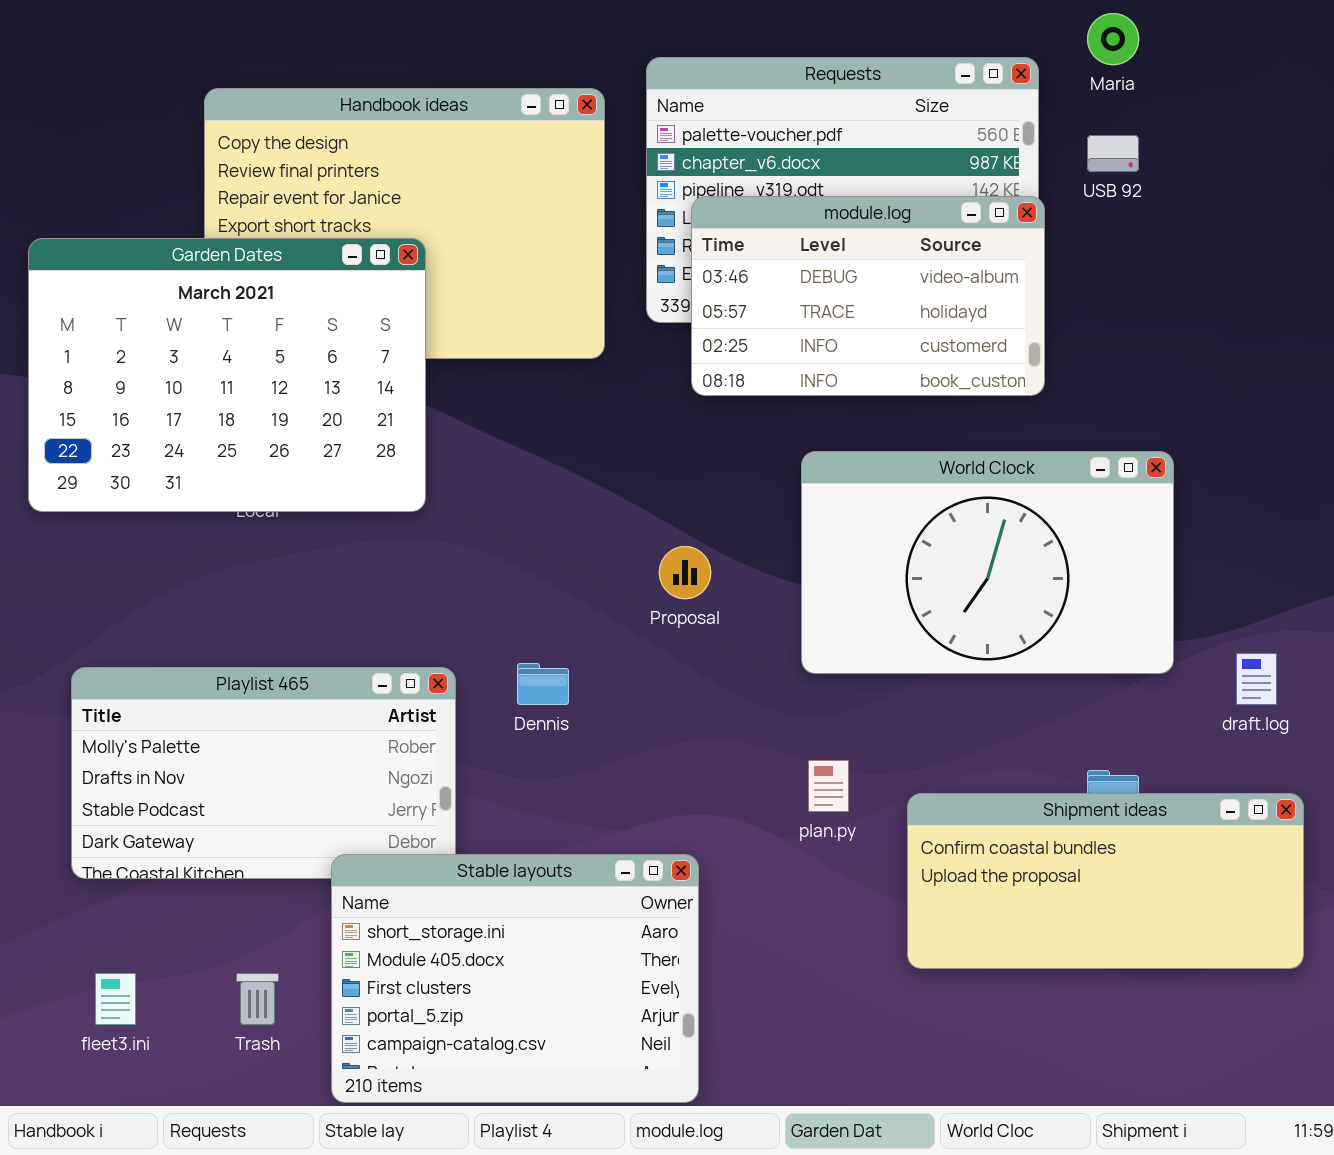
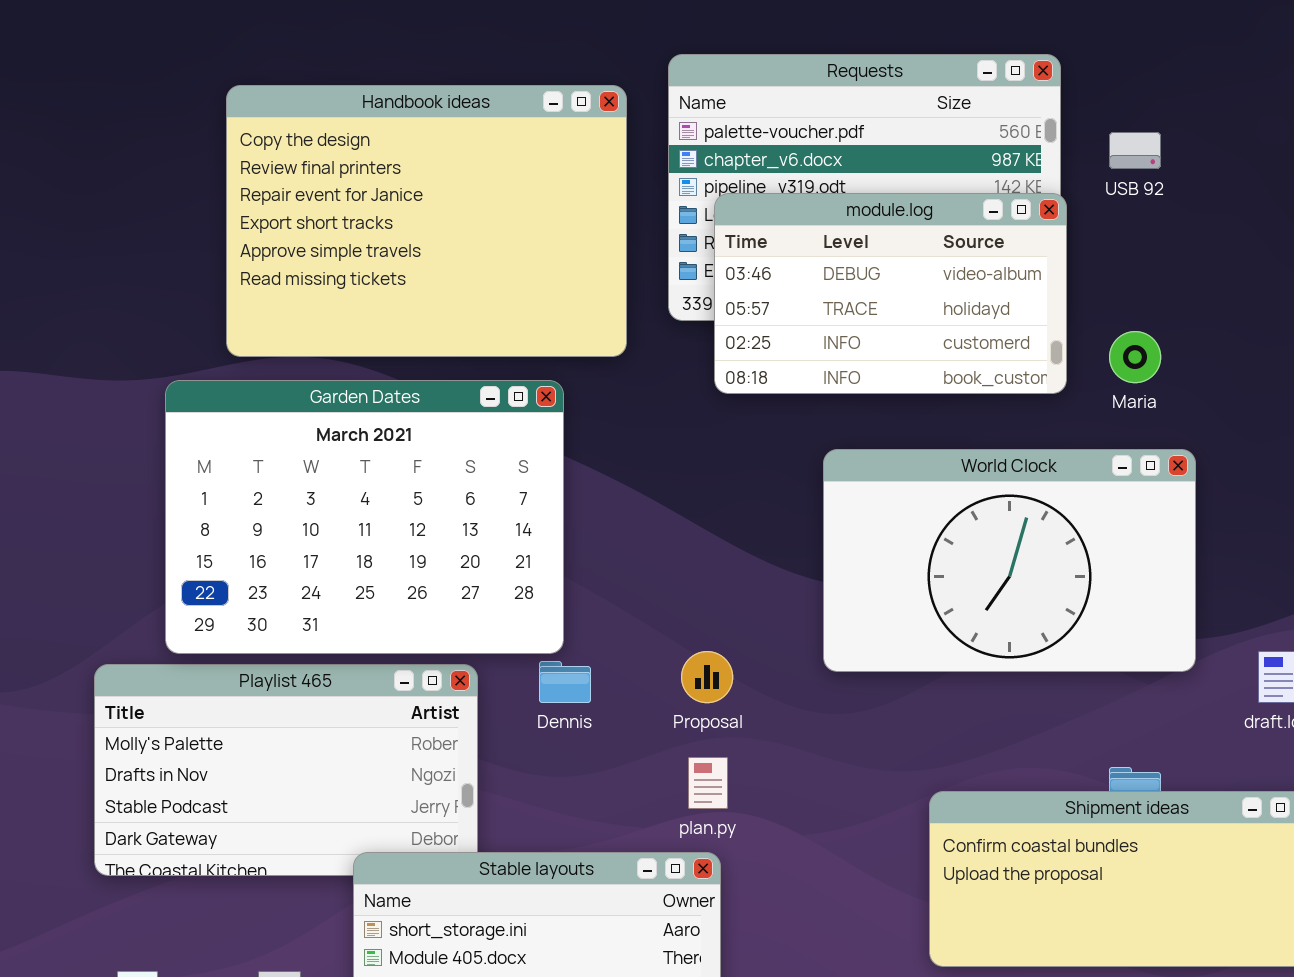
Maria: [1087,13,1139,65] -> [1109,331,1161,383], moved
Garden Dates: [28,238,426,512] -> [165,380,564,654], moved
Proposal: [659,546,711,599] -> [681,651,733,703], moved
plan.py: [808,760,849,812] -> [688,757,728,809], moved

